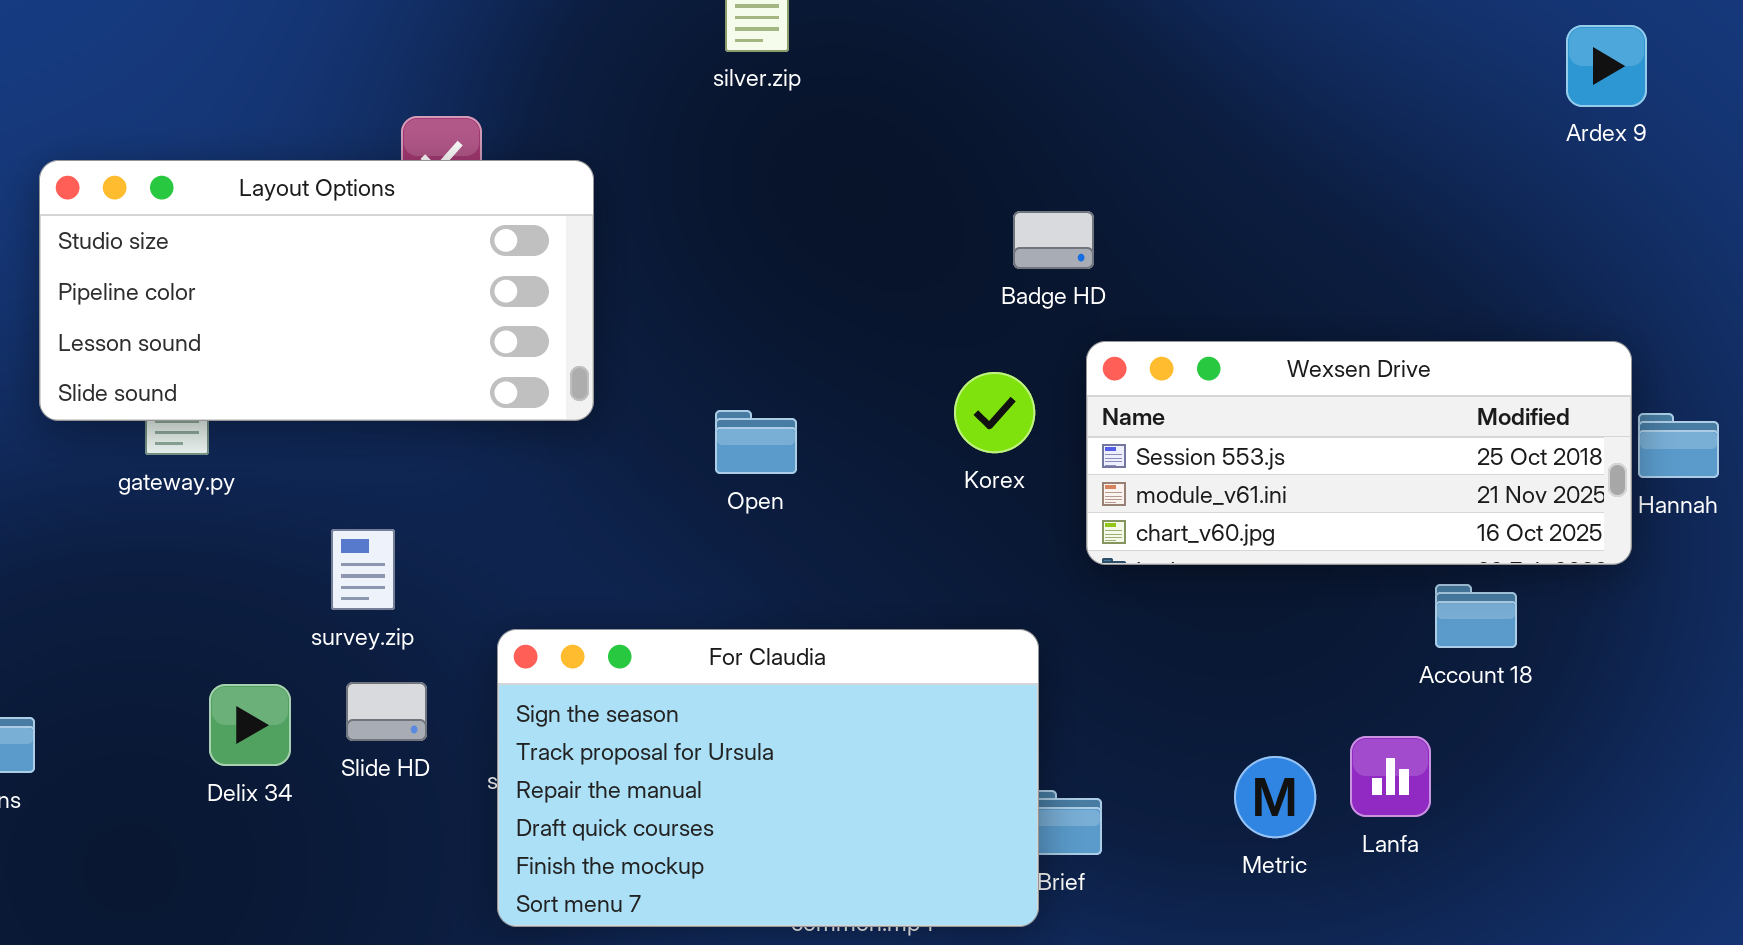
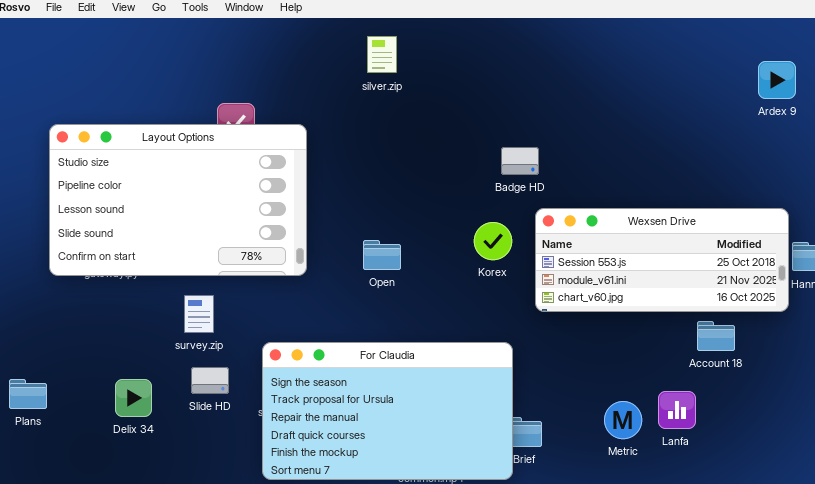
Layout Options: [39,160,594,421] -> [49,124,307,276], resized
Delix 34: [209,684,291,766] -> [115,379,152,417], moved

